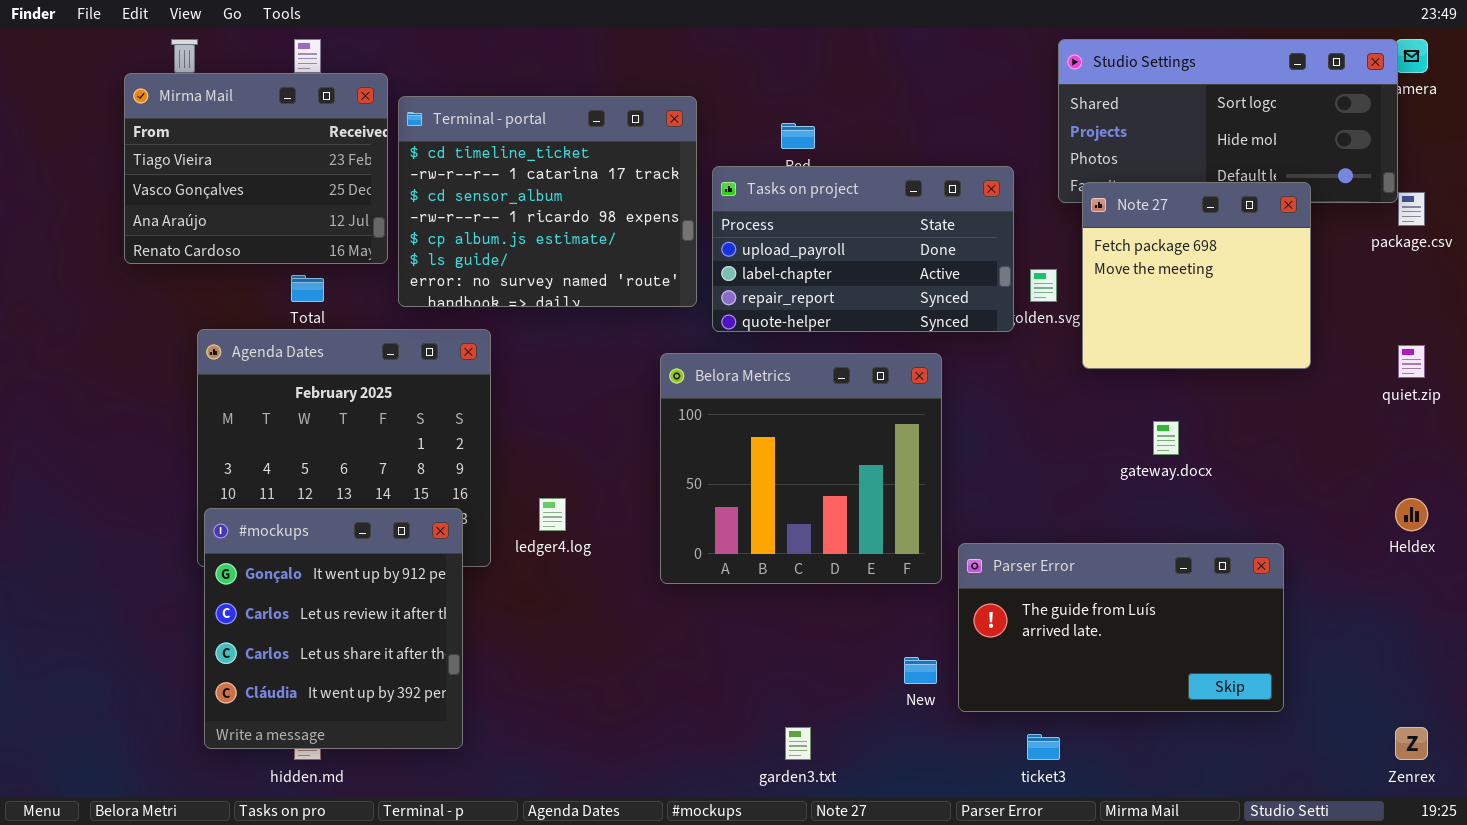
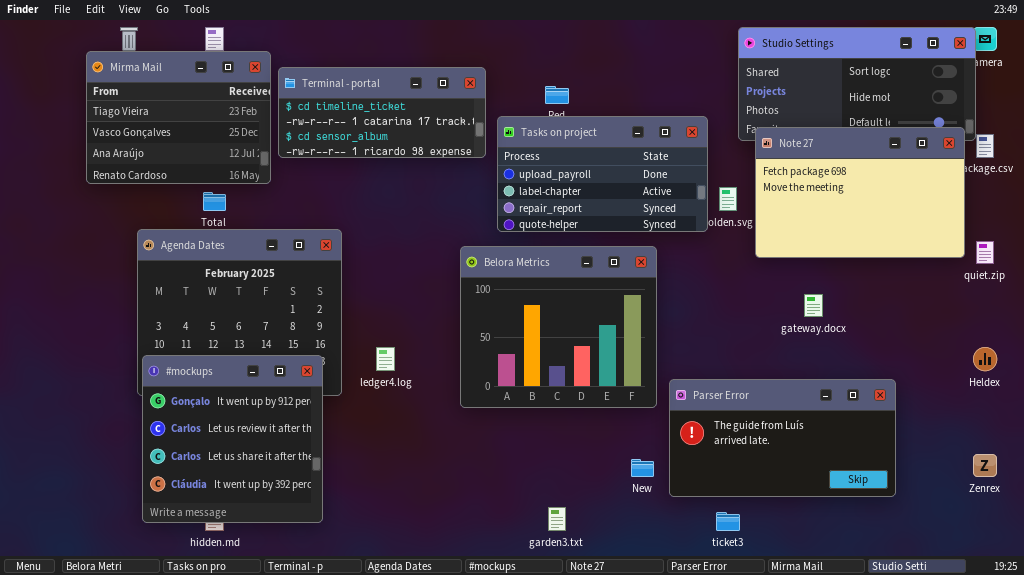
Terminal - portal: [398,96,697,307] -> [278,67,486,158], resized
Note 27: [1082,182,1311,369] -> [755,127,965,258], resized
Zenrex: [1395,727,1428,760] -> [973,454,997,477], moved

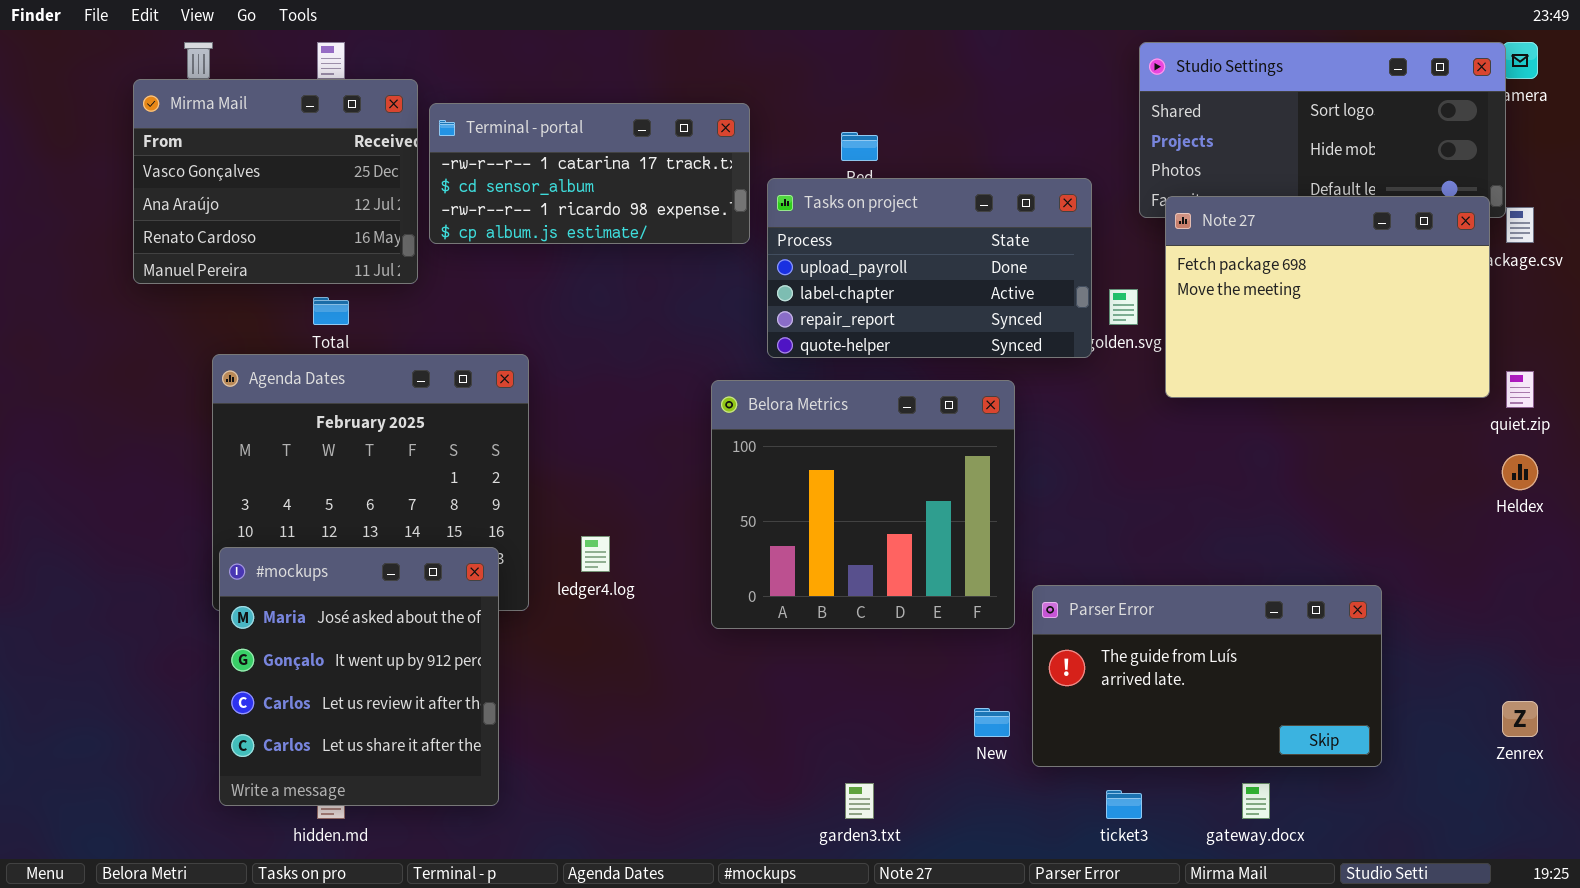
Mirma Mail: [86,51,271,184] -> [133,79,418,284], scrolled down 1 row
Terminal - portal: [278,67,486,158] -> [429,103,750,244], scrolled down 1 row
gateway.docx: [804,294,823,317] -> [1242,783,1270,819], moved
Heldex: [973,347,997,371] -> [1502,454,1538,490], moved
#mockups: [142,355,323,523] -> [219,547,499,806], scrolled up 1 row

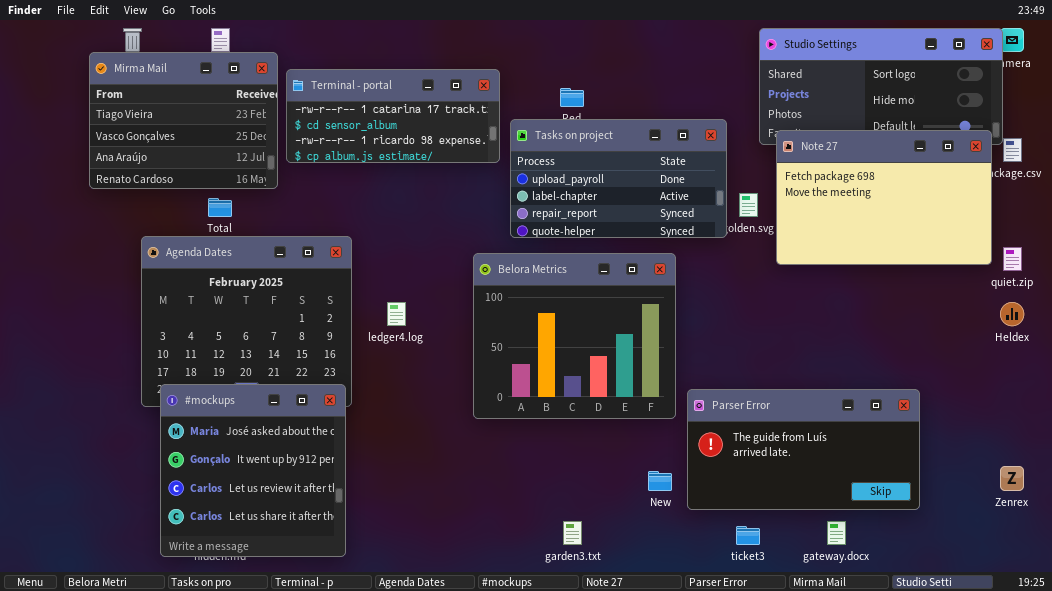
Mirma Mail: [133,79,418,284] -> [89,52,278,189], scrolled up 1 row
ledger4.log: [581,536,610,572] -> [387,302,406,326], moved
#mockups: [219,547,499,806] -> [160,384,346,557], moved

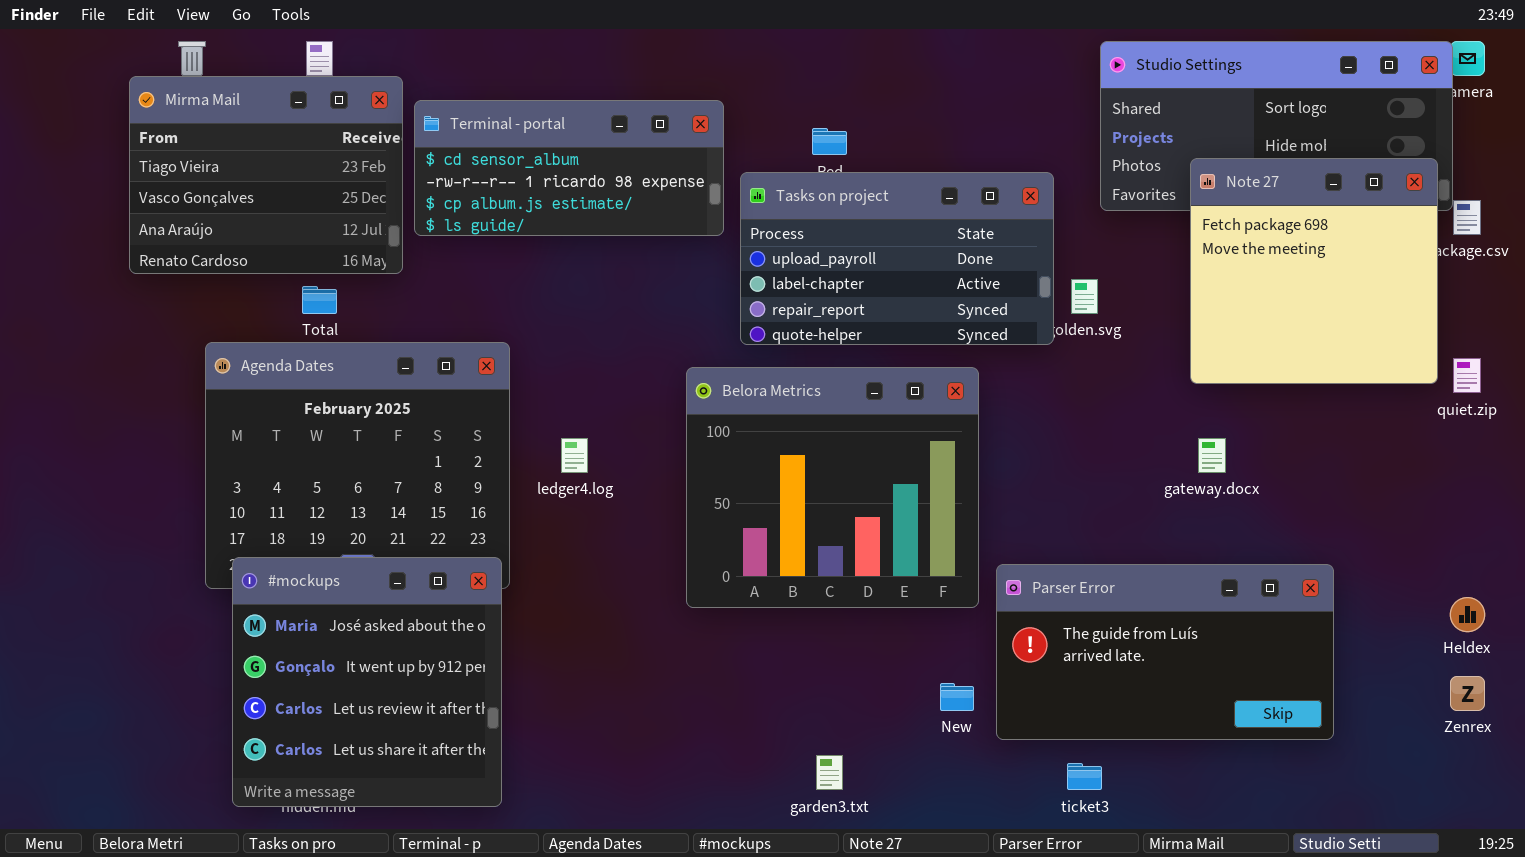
Terminal - portal: [286,69,500,163] -> [414,100,724,236], scrolled down 1 row
Note 27: [776,130,992,265] -> [1190,158,1438,384], resized
Heldex: [1000,302,1024,326] -> [1450,597,1485,632], moved
gateway.docx: [827,521,846,545] -> [1198,438,1226,473], moved

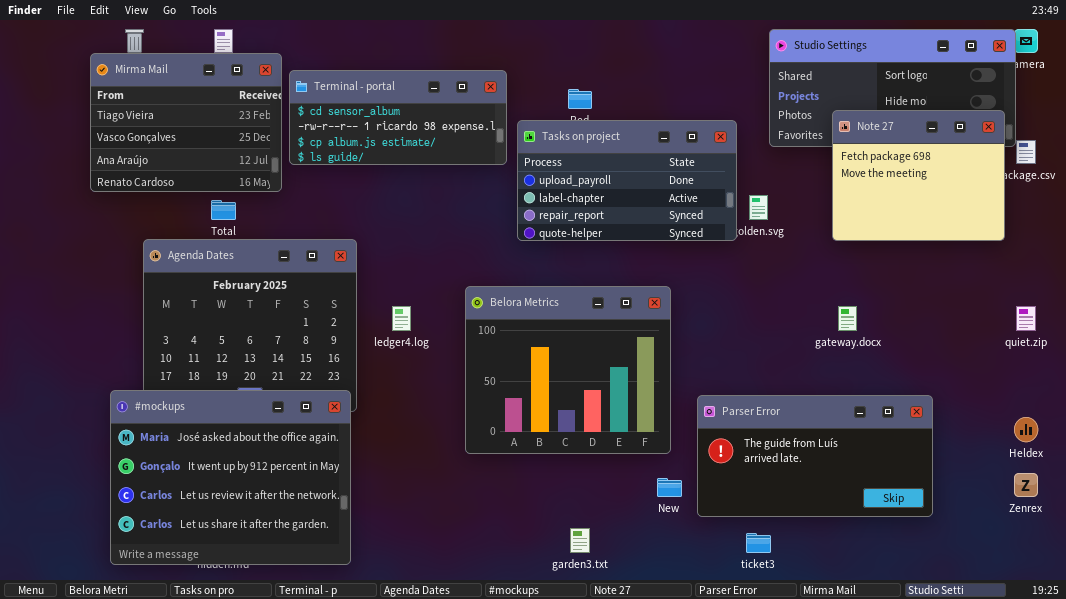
Note 27: [1190,158,1438,384] -> [832,110,1005,241], resized
quiet.zip: [1453,358,1481,393] -> [1016,306,1036,331], moved
Belora Metrics: [686,367,979,608] -> [465,286,671,454], moved
#mockups: [232,557,502,807] -> [110,390,351,565], resized

